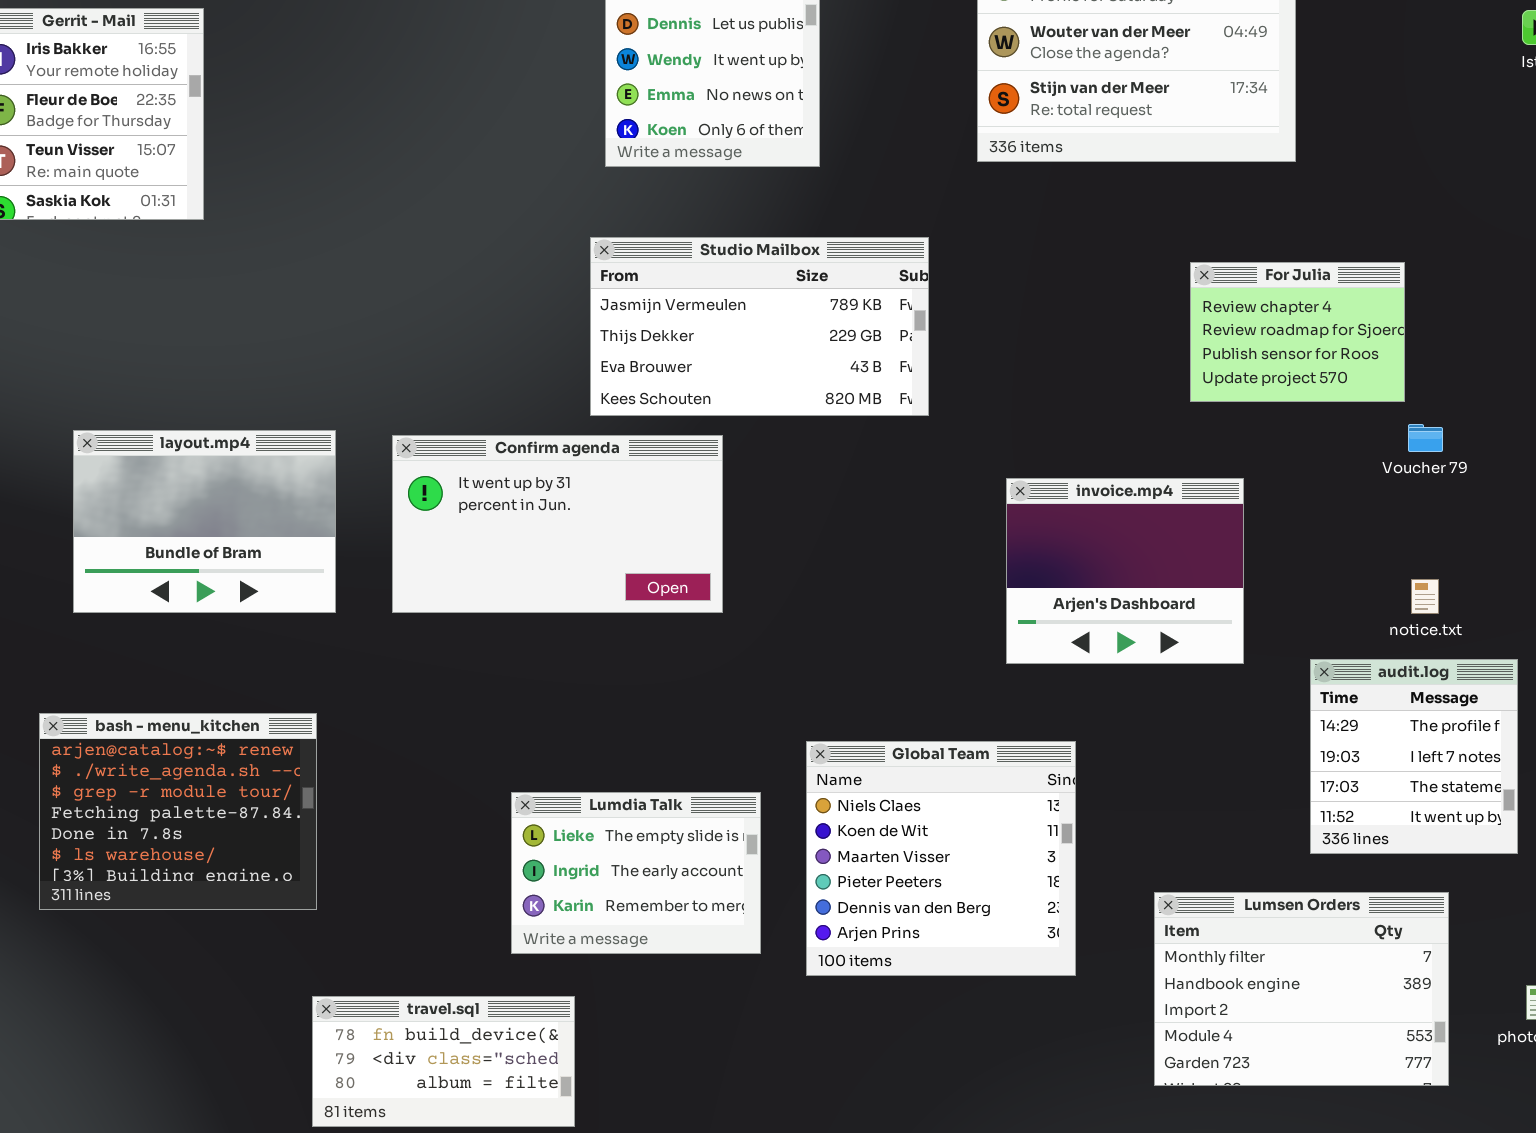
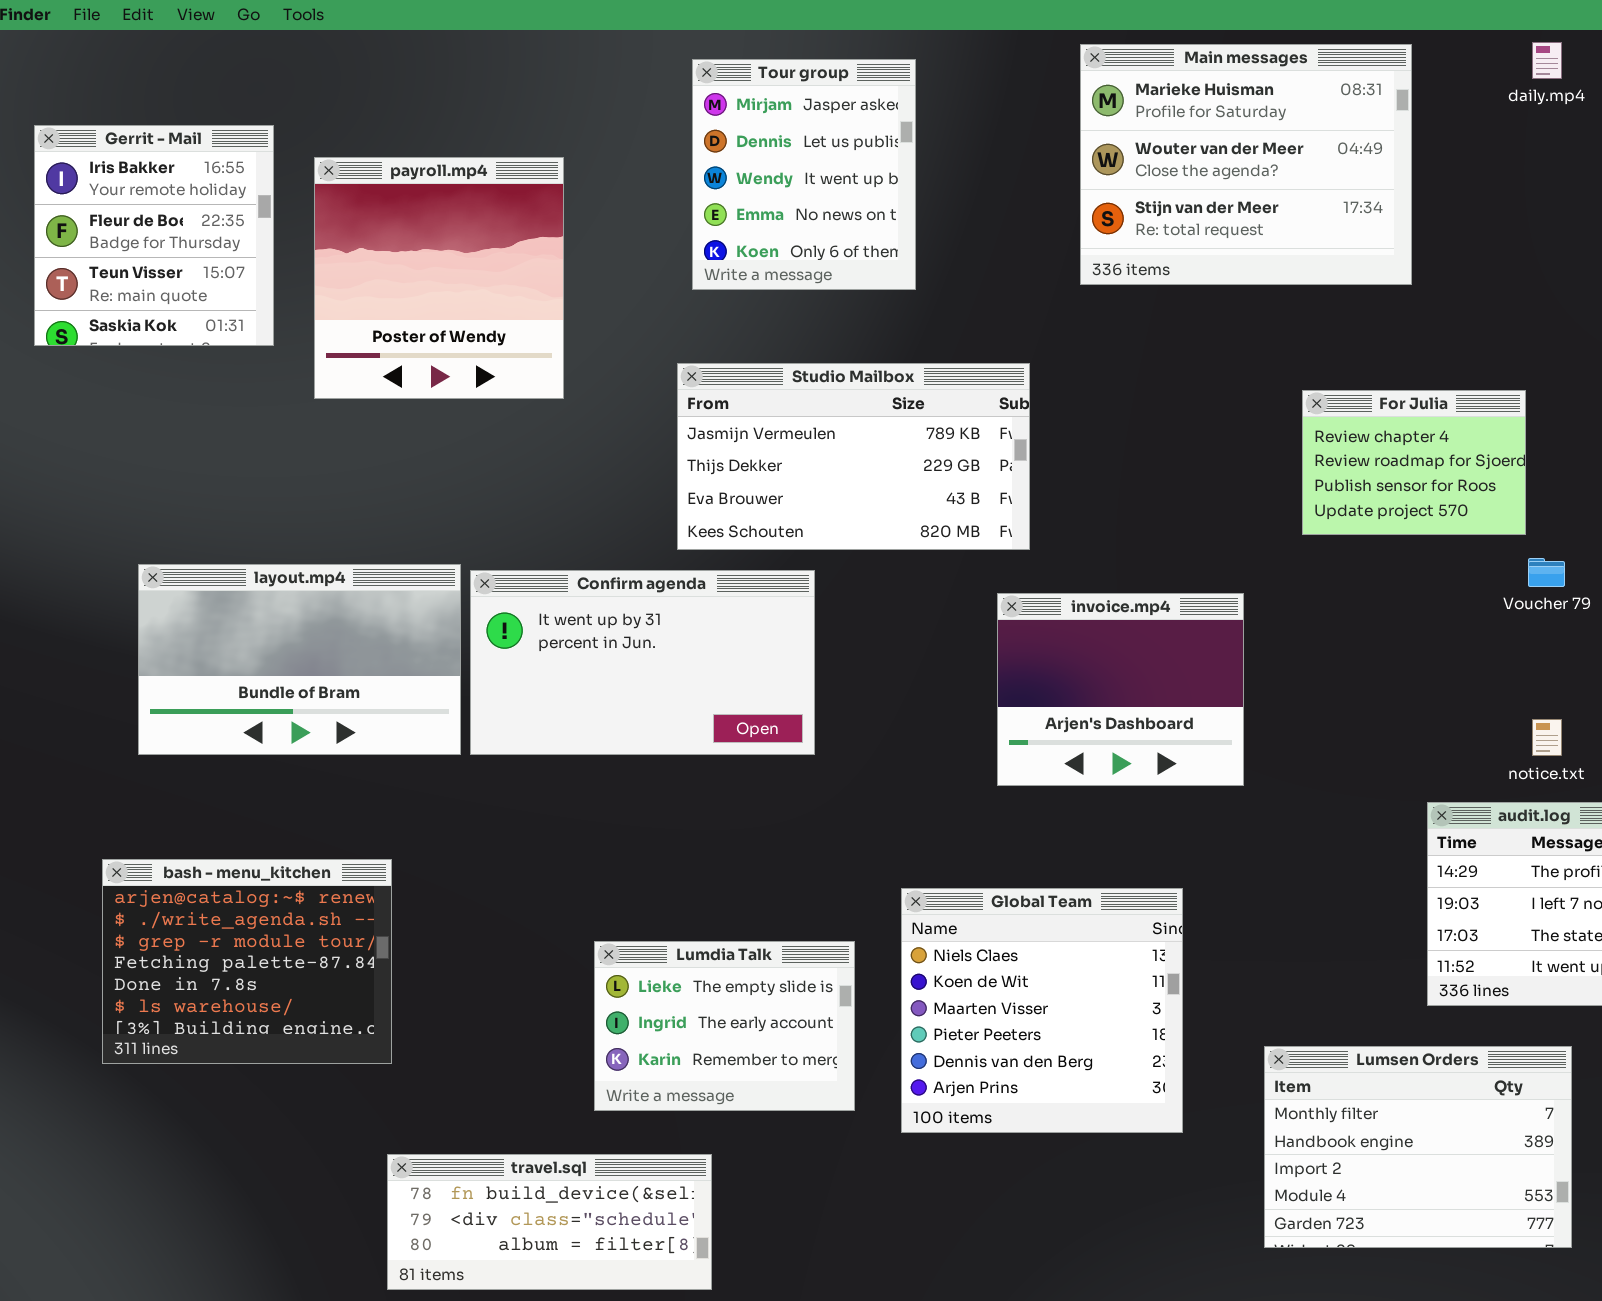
payroll.mp4: none -> [314,157,564,399], opened
layout.mp4: [73,430,336,613] -> [138,564,461,755], resized
invoice.mp4: [1006,478,1244,664] -> [997,593,1244,786], moved
travel.sql: [312,996,575,1127] -> [387,1154,712,1290], resized

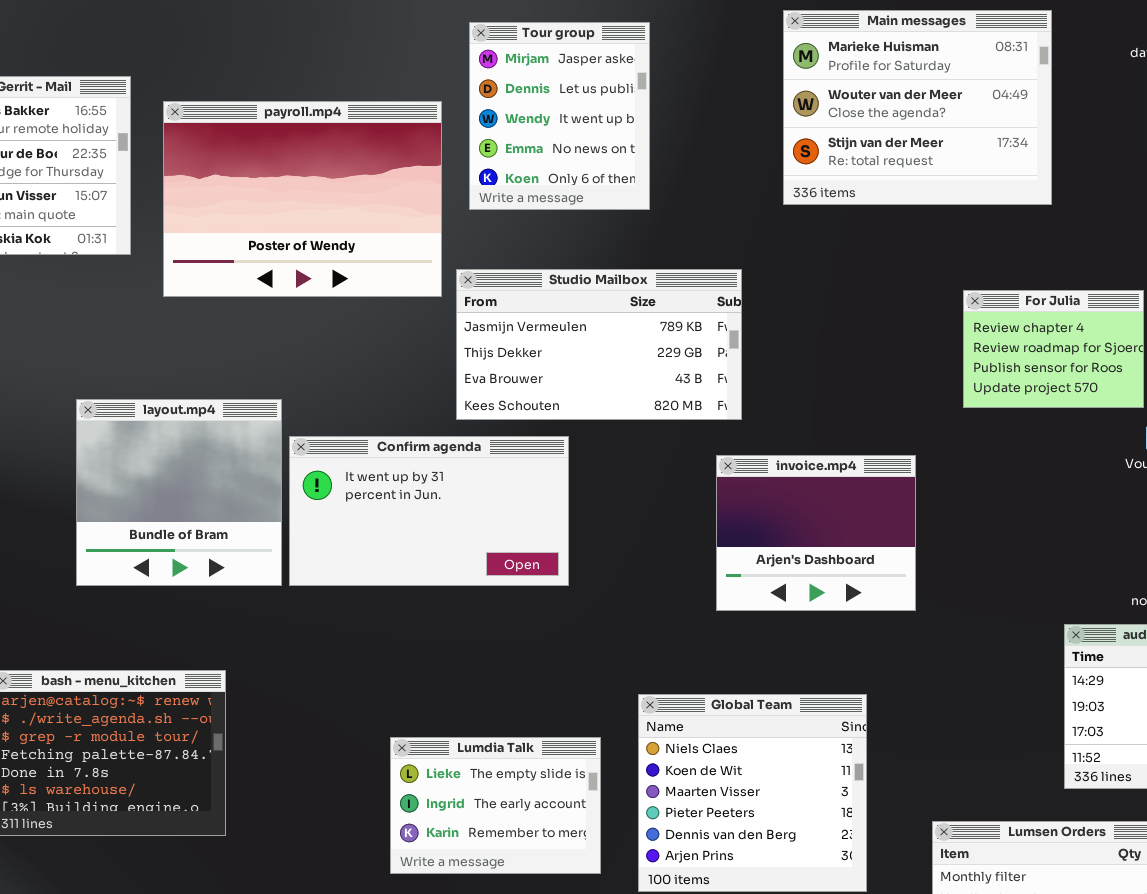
payroll.mp4: [314,157,564,399] -> [163,101,442,297], resized
layout.mp4: [138,564,461,755] -> [76,399,282,586], resized

